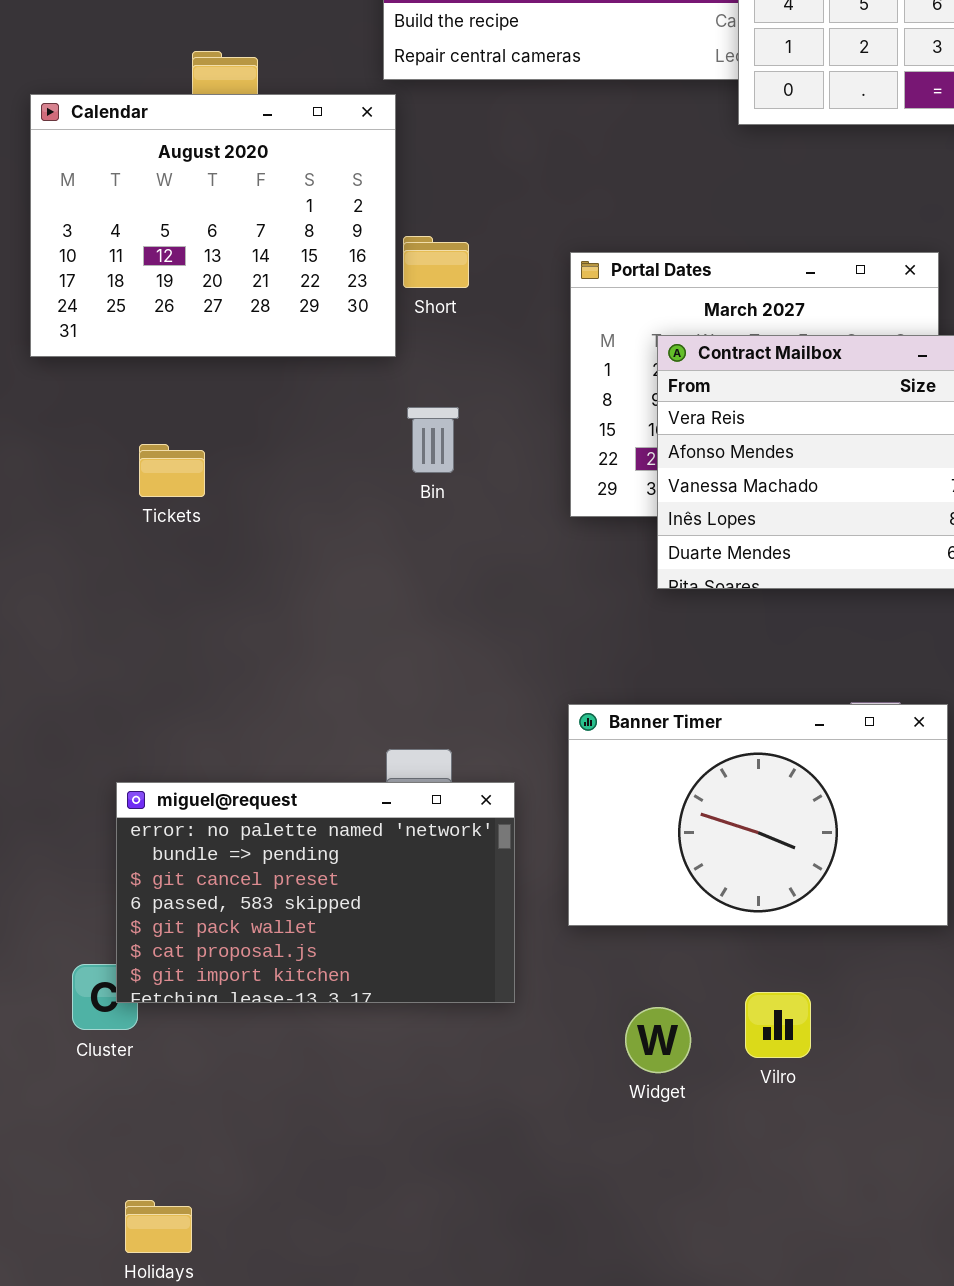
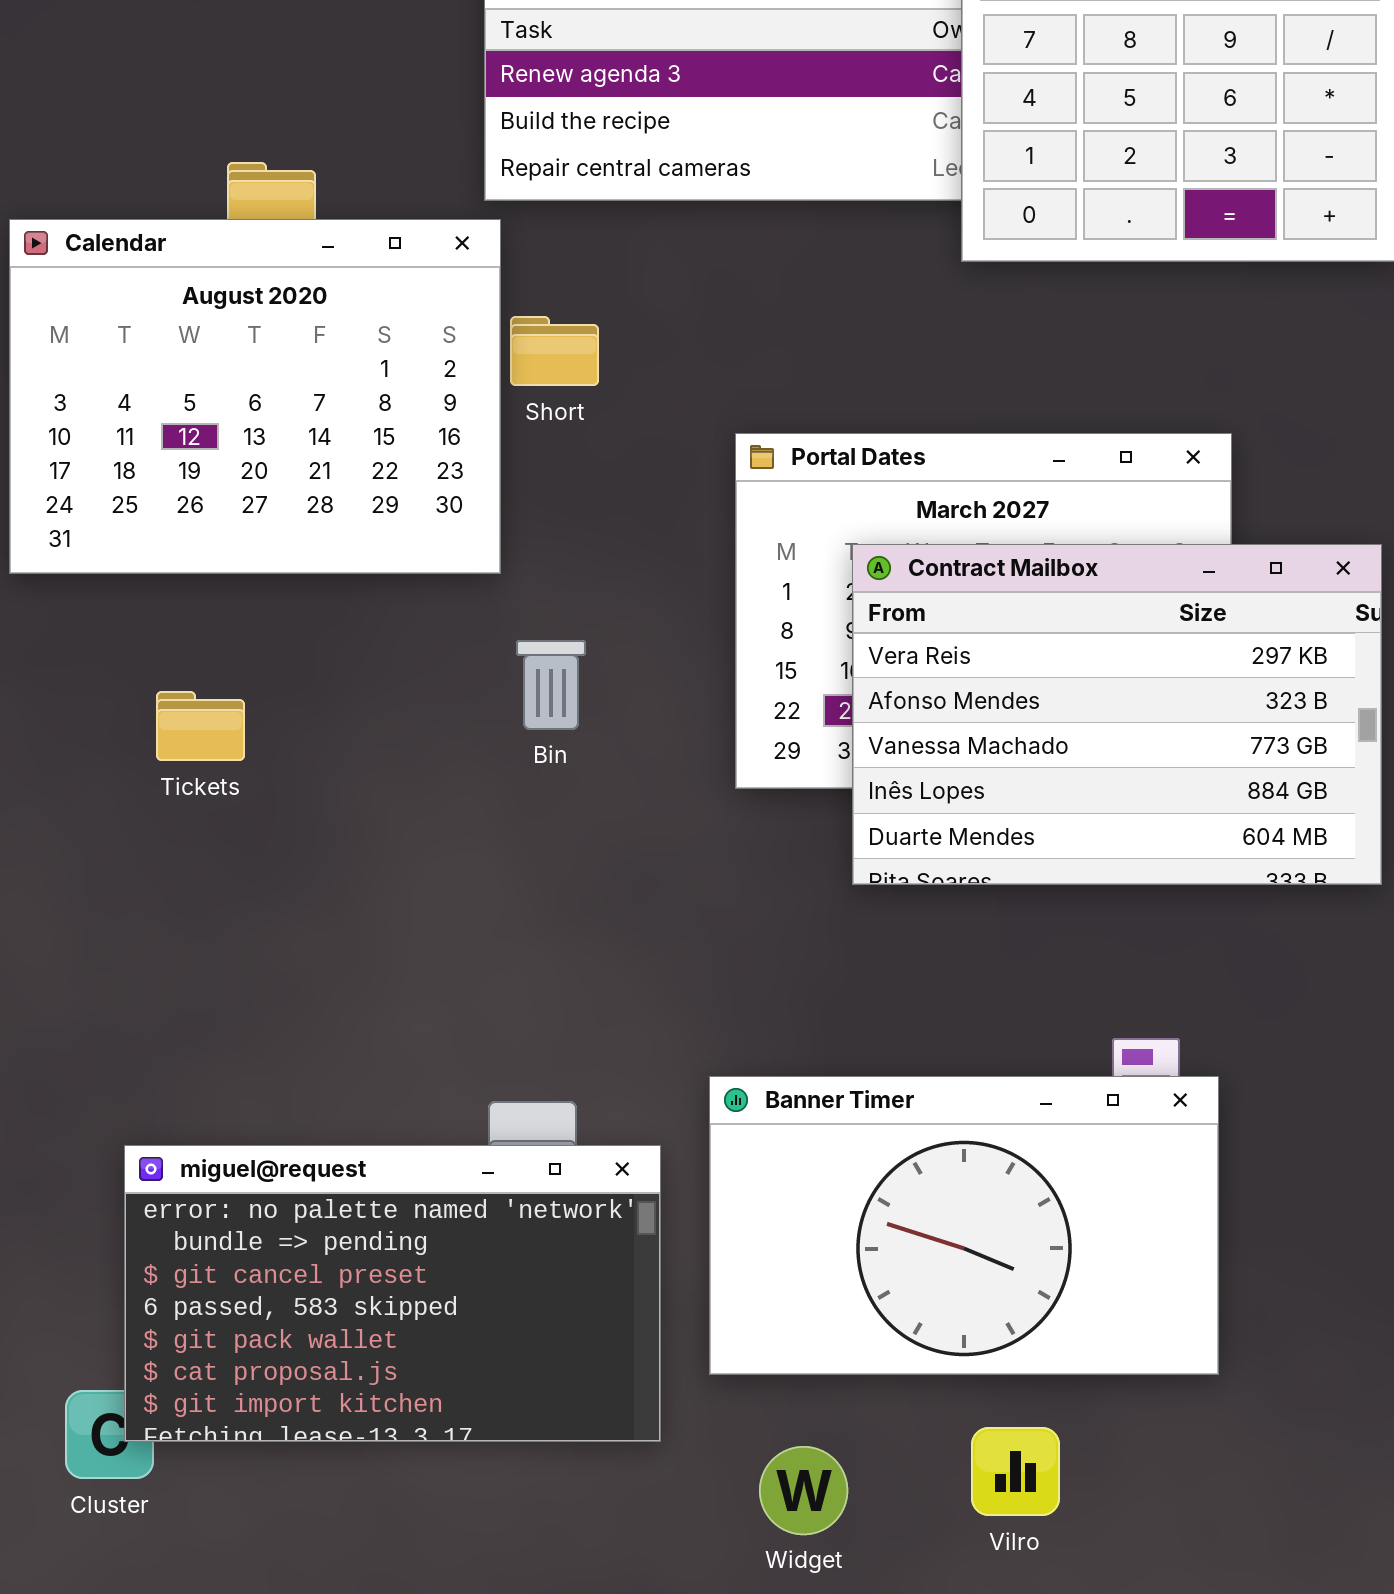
Short: [403,236,469,288] -> [510,316,599,386], moved
Banner Timer: [568,704,948,926] -> [709,1076,1219,1375], moved
Widget: [625,1007,691,1073] -> [759,1446,848,1535], moved

